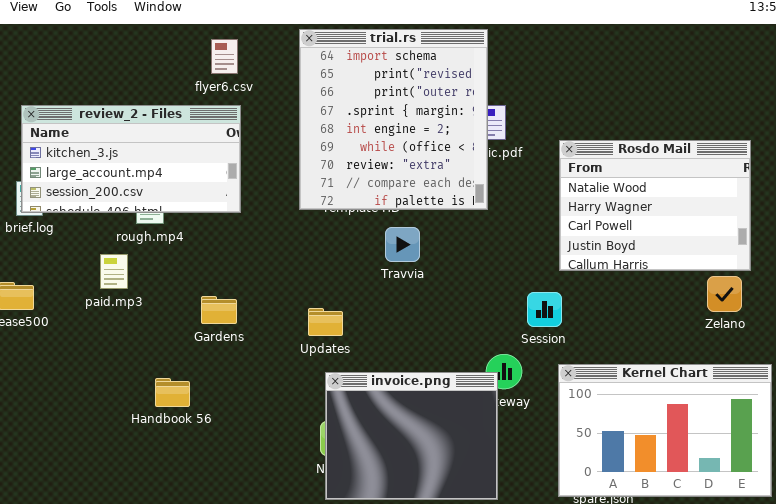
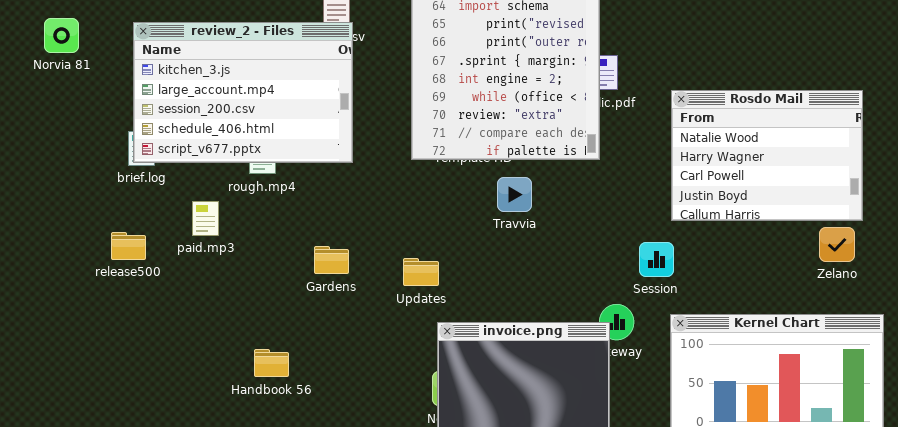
review_2 - Files: [21,105,241,213] -> [133,22,353,163], resized
paid.mp3: [100,254,128,289] -> [192,201,219,236], moved
Updates: [308,308,343,336] -> [403,258,439,286], moved
Handbook 56: [155,378,190,407] -> [254,349,289,377], moved

